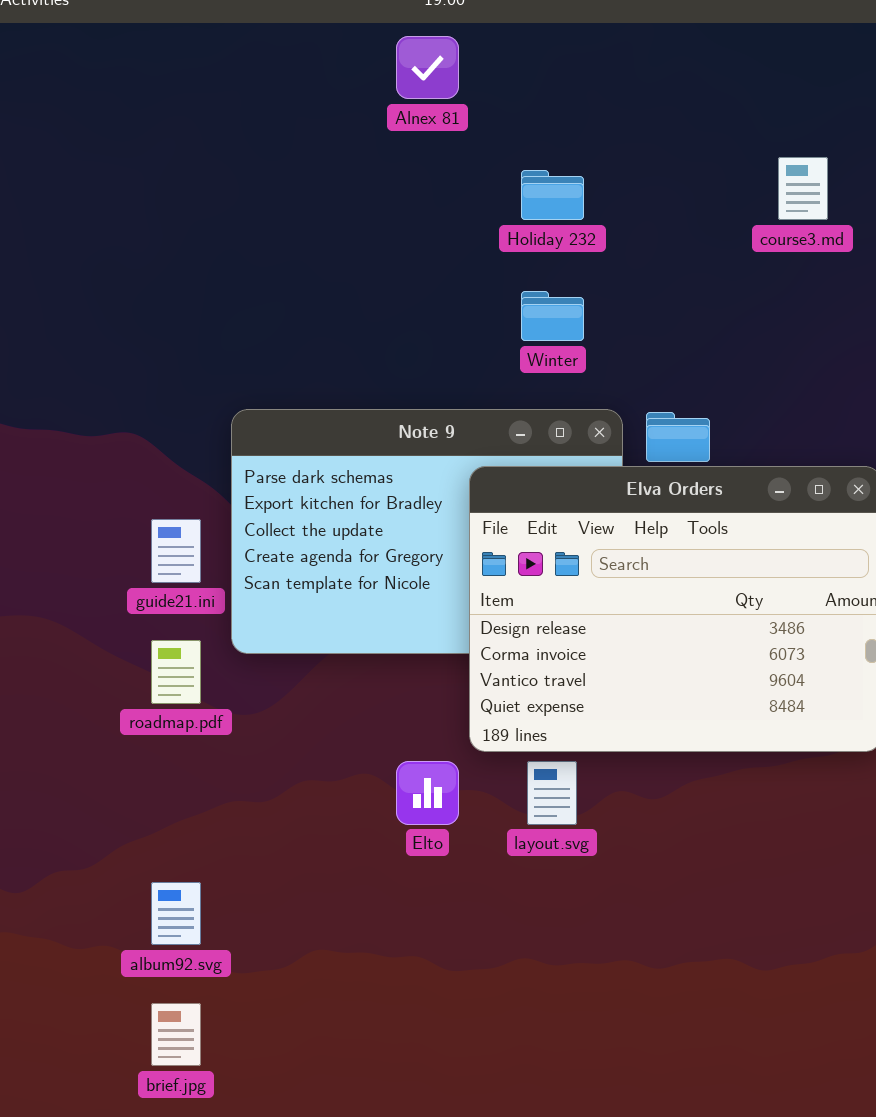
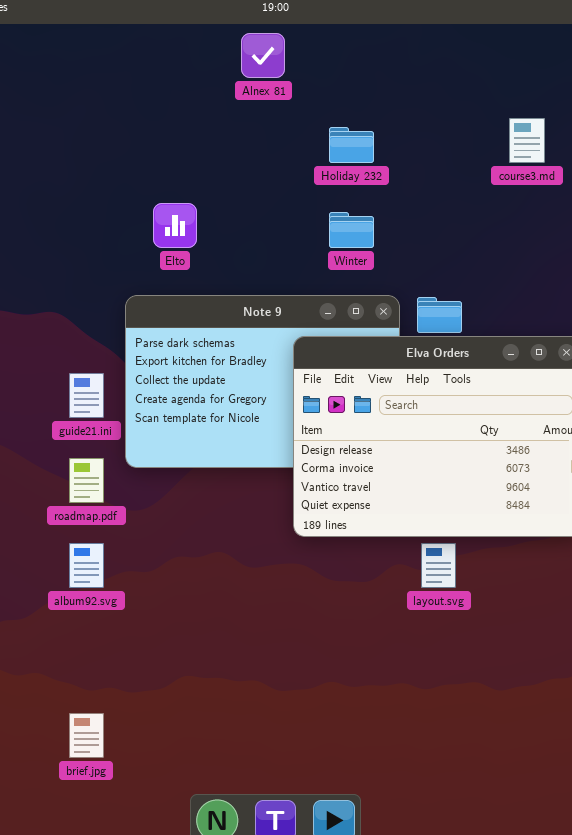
Elto: [396,761,459,825] -> [153,203,197,248], moved
layout.svg: [527,761,577,825] -> [421,543,456,588], moved
album92.svg: [151,882,201,945] -> [69,543,104,588], moved

